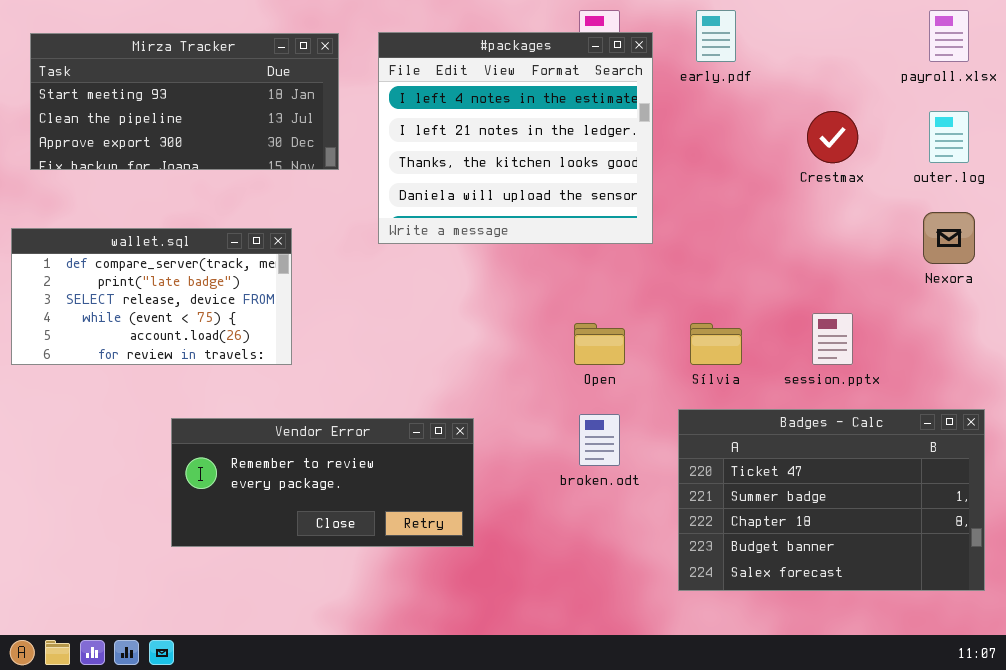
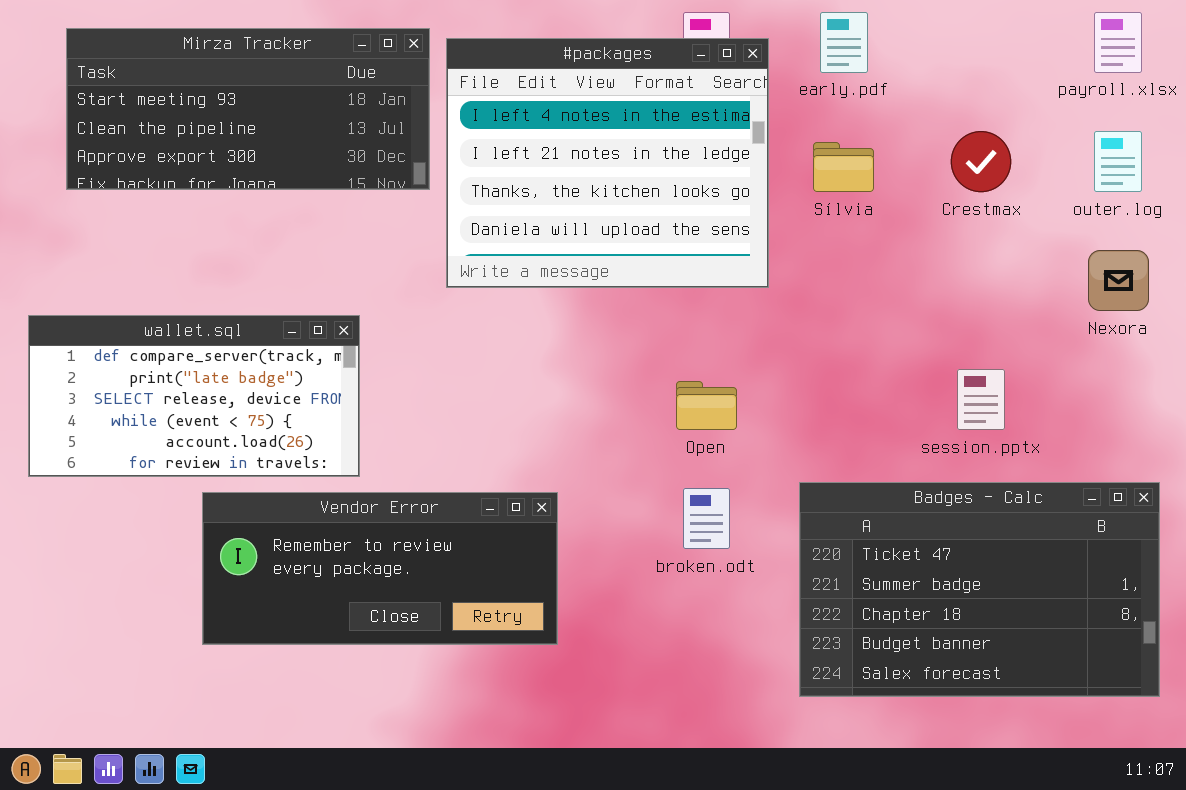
Mirza Tracker: [30,33,339,170] -> [66,28,430,190], moved
wallet.sql: [11,228,292,365] -> [28,315,360,477], moved
Sílvia: [690,323,742,365] -> [813,142,874,192], moved

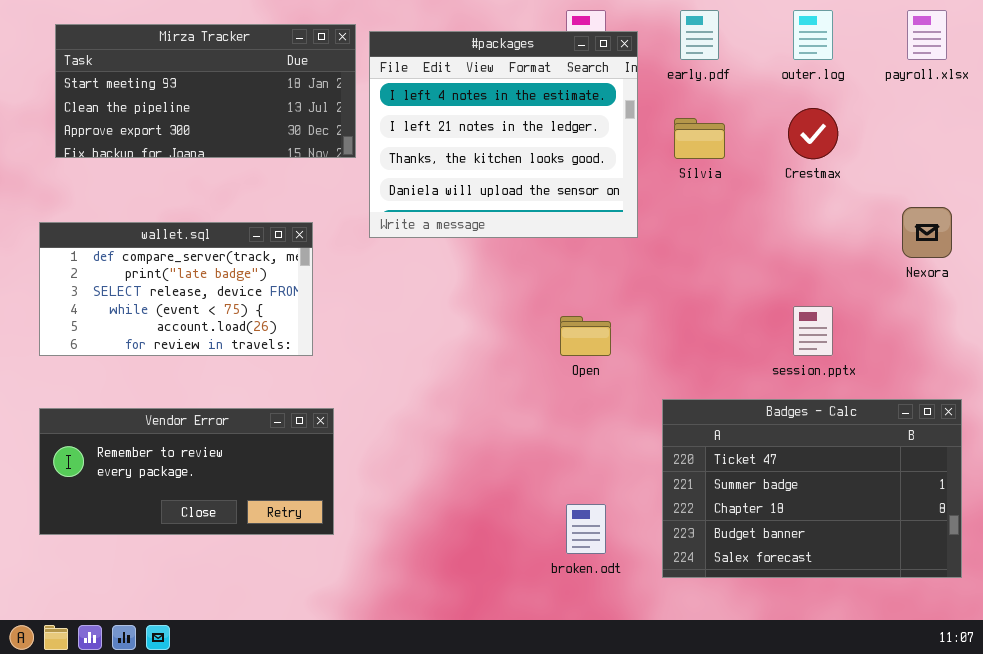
outer.log: [1094,131,1142,192] -> [793,10,833,60], moved
wallet.sql: [28,315,360,477] -> [39,222,313,356], moved
broken.odt: [683,488,730,549] -> [566,504,606,554], moved
Vendor Error: [202,492,558,645] -> [39,408,334,535], moved

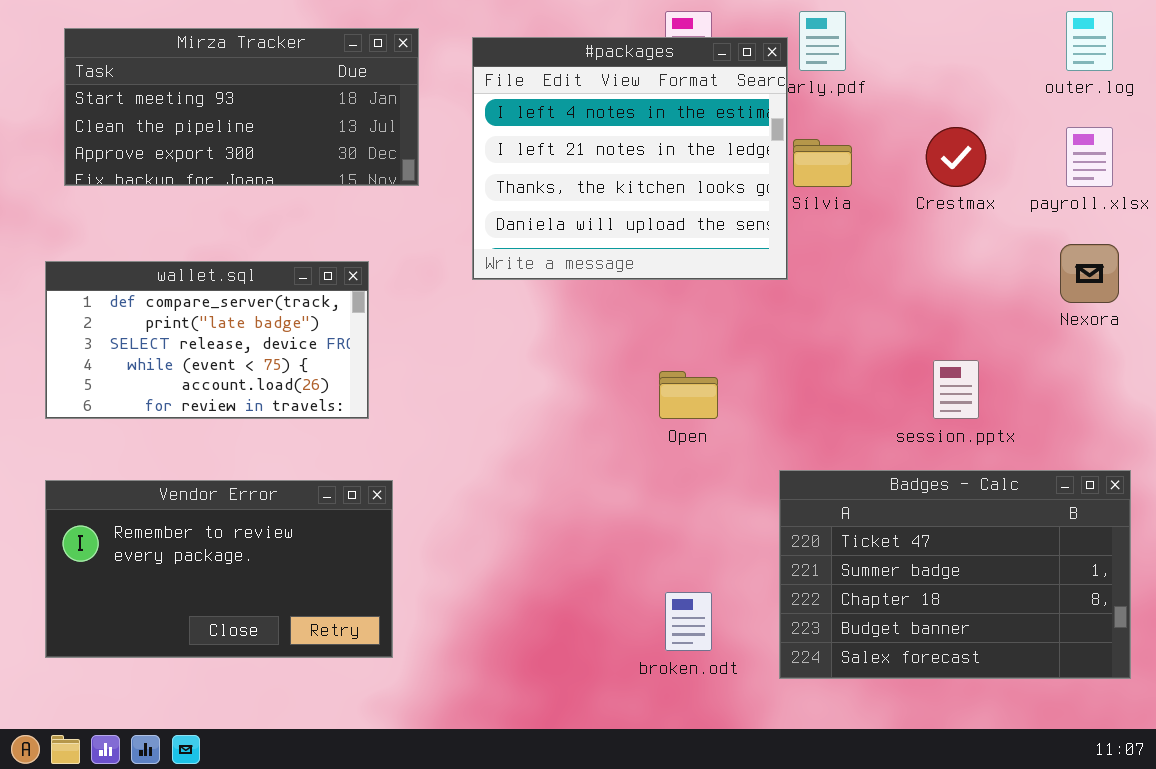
outer.log: [793,10,833,60] -> [1066,11,1113,71], moved
payroll.xlsx: [907,10,947,60] -> [1066,127,1113,187], moved
#packages: [369,31,638,238] -> [472,37,788,280], moved
Vendor Error: [39,408,334,535] -> [45,480,393,658], resized

